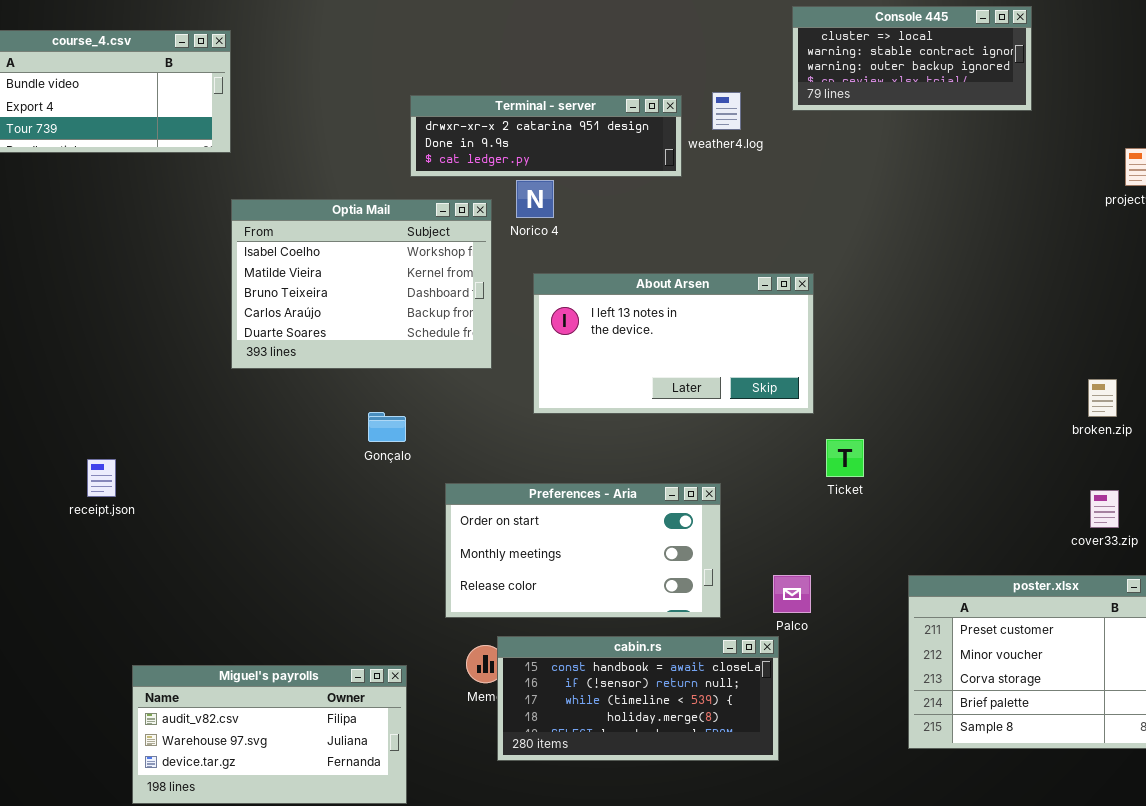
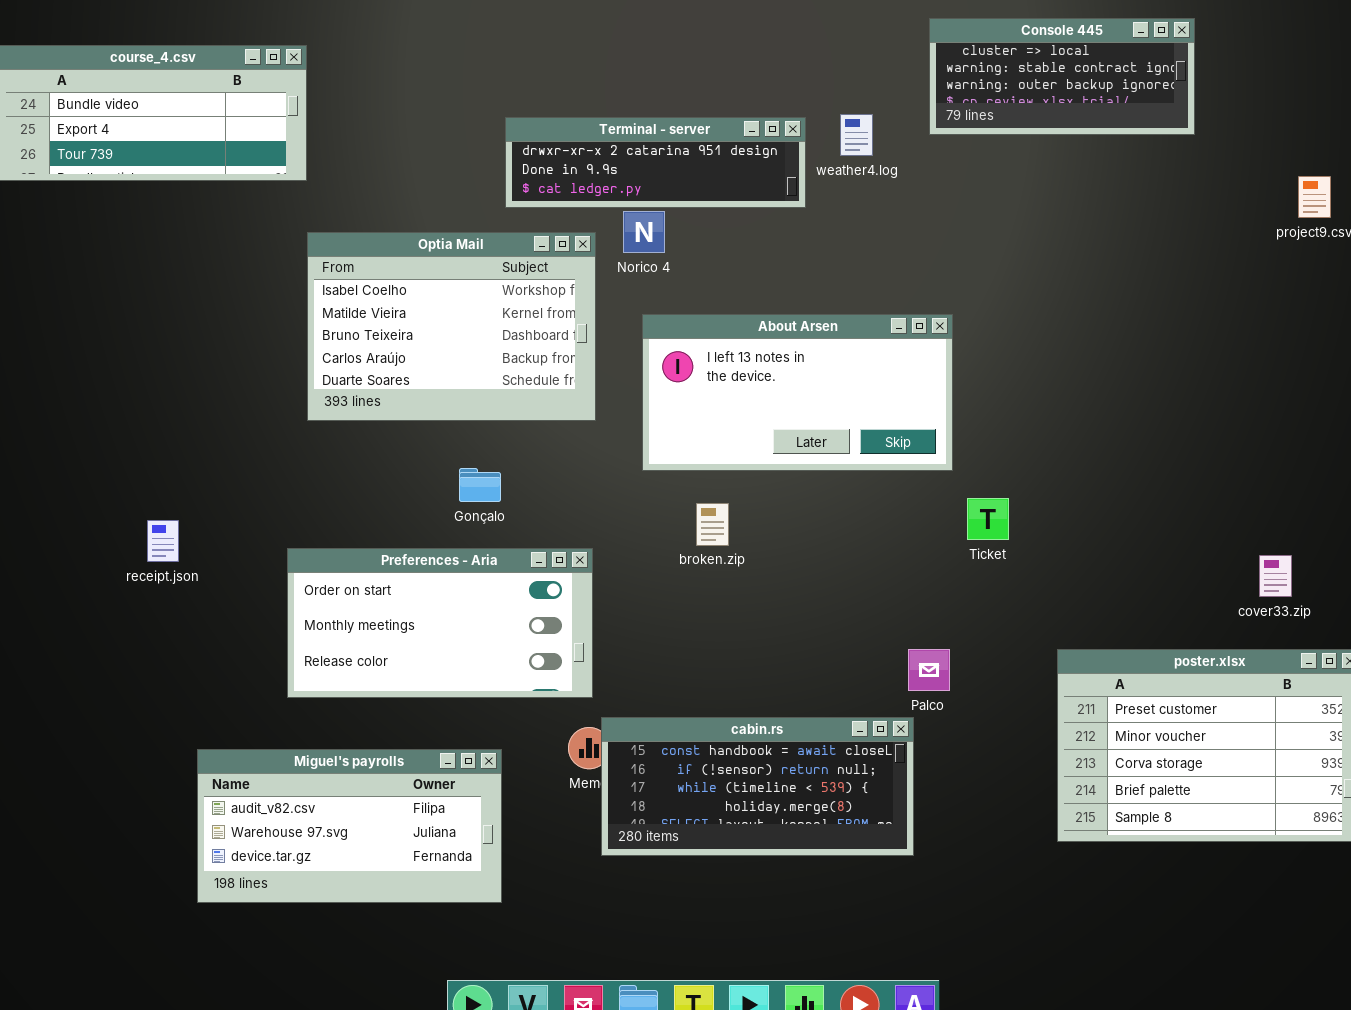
broken.zip: [1088,379,1117,417] -> [696,503,729,546], moved
Preferences - Aria: [445,483,721,618] -> [287,548,593,698], moved

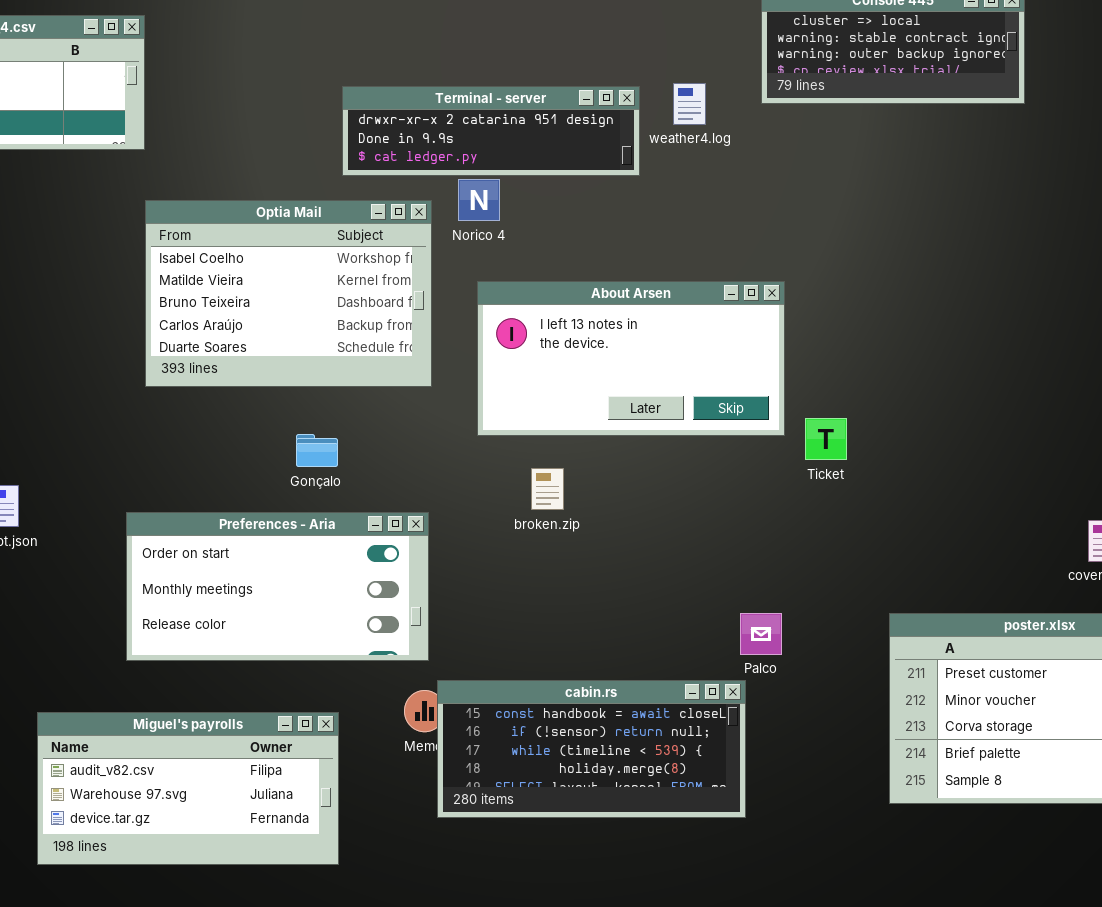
Ticket: [967,498,1009,540] -> [805,418,847,460], moved

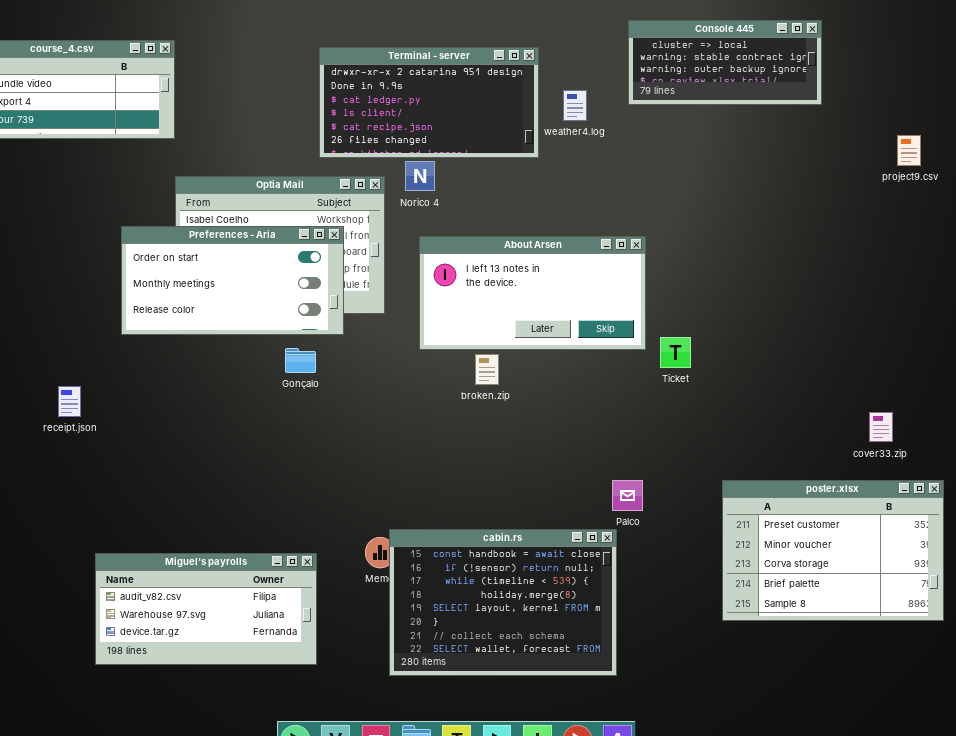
Terminal - server: [342,86,640,176] -> [319,47,539,158], resized
broken.zip: [531,468,564,510] -> [475,354,499,385], moved
Preferences - Aria: [126,512,429,661] -> [121,226,344,335], moved
cabin.rs: [437,680,746,818] -> [389,529,617,676], resized

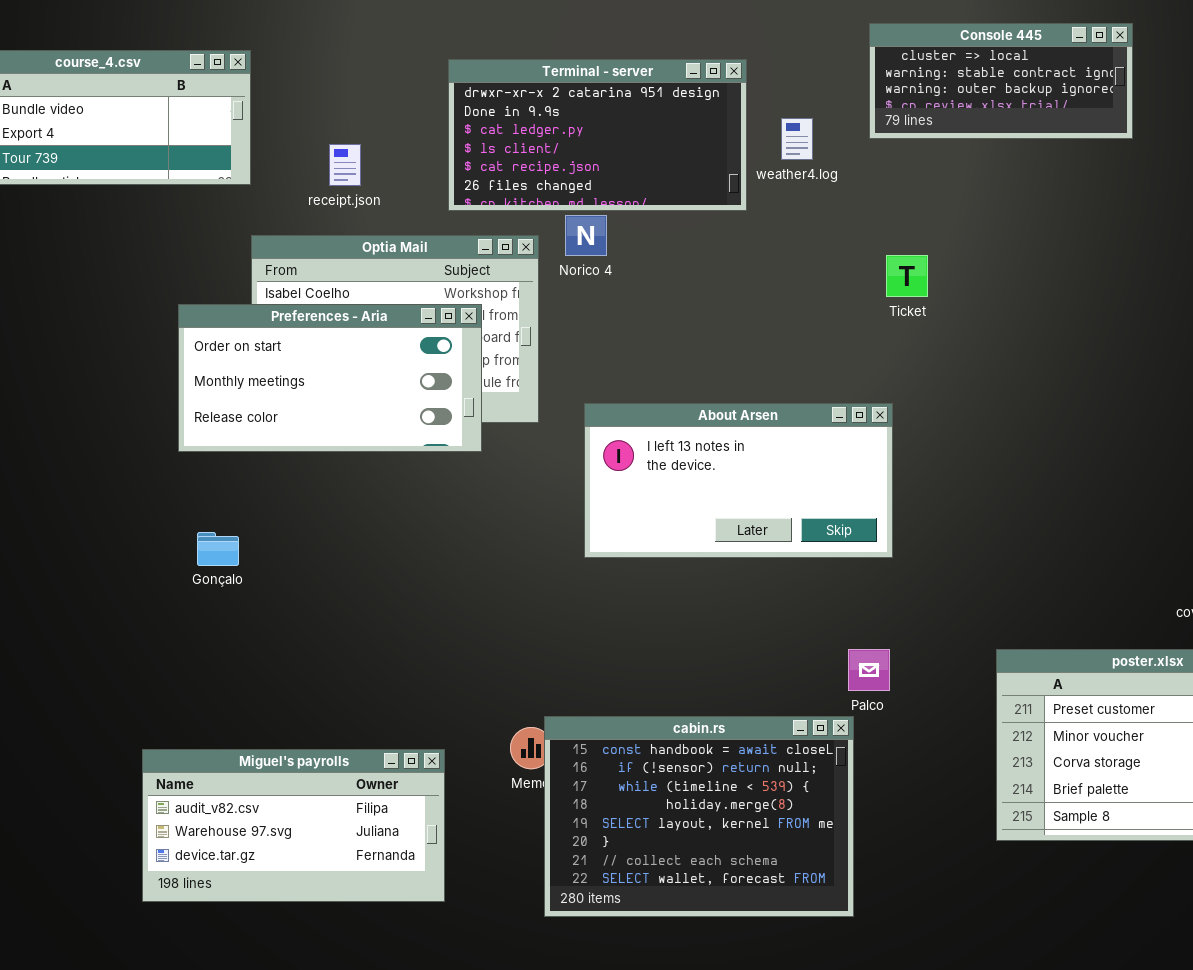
About Arsen: [419,236,646,350] -> [584,403,893,558], moved
Ticket: [660,337,691,368] -> [886,255,928,297], moved
Gonçalo: [285,348,316,373] -> [197,532,239,566], moved
receipt.json: [58,386,81,417] -> [329,144,361,186], moved

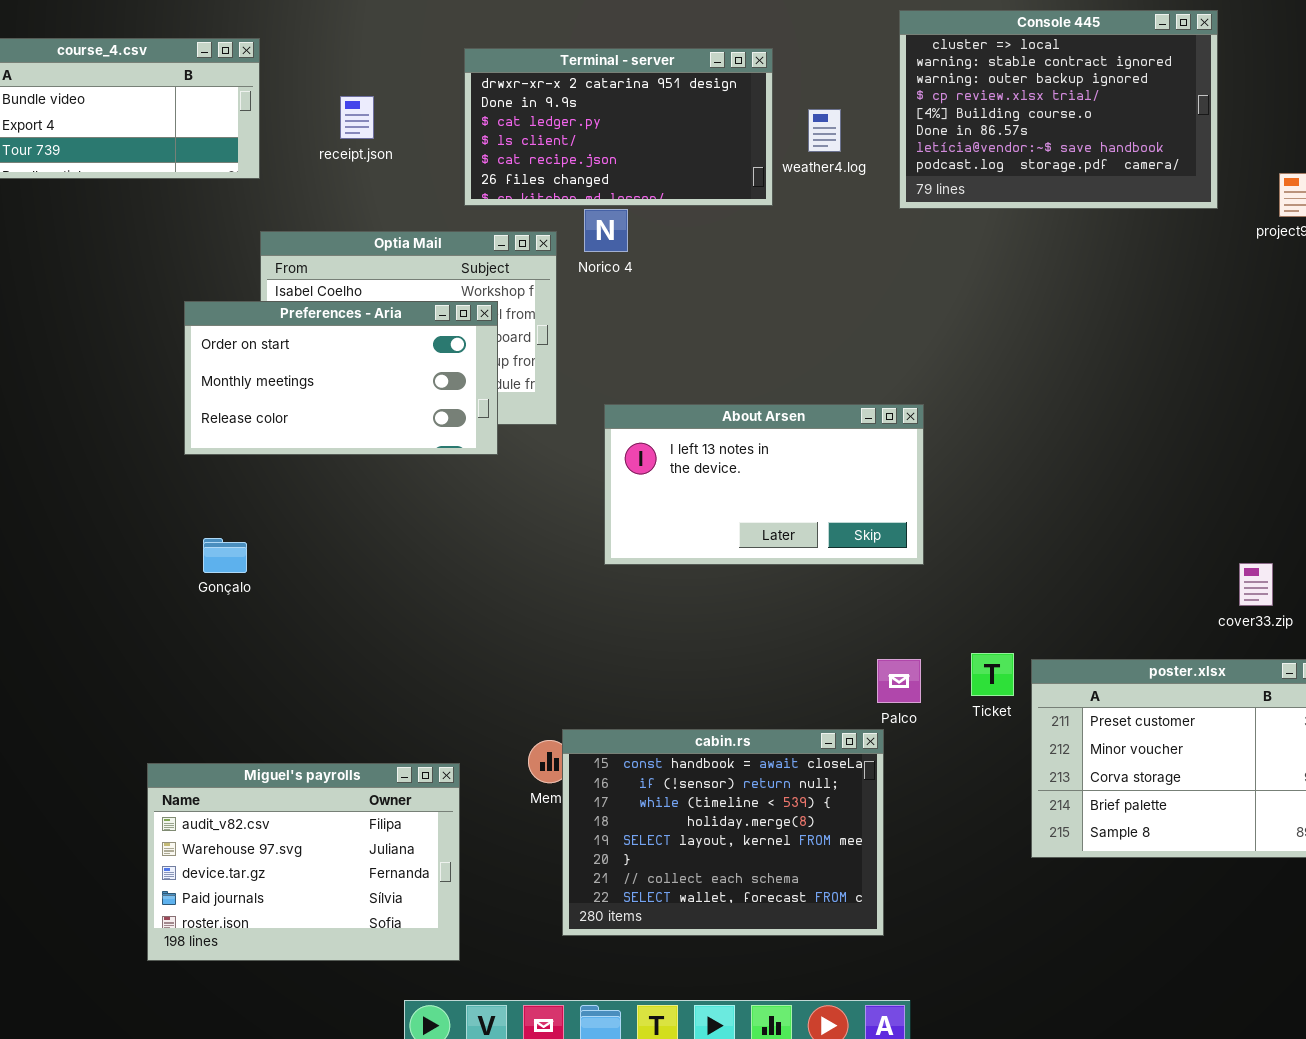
Console 445: [869,23,1133,139] -> [899,10,1218,209], resized
receipt.json: [329,144,361,186] -> [340,96,374,139], moved
Ticket: [886,255,928,297] -> [971,653,1014,696], moved
Miguel's payrolls: [142,749,445,902] -> [147,763,460,961], resized

